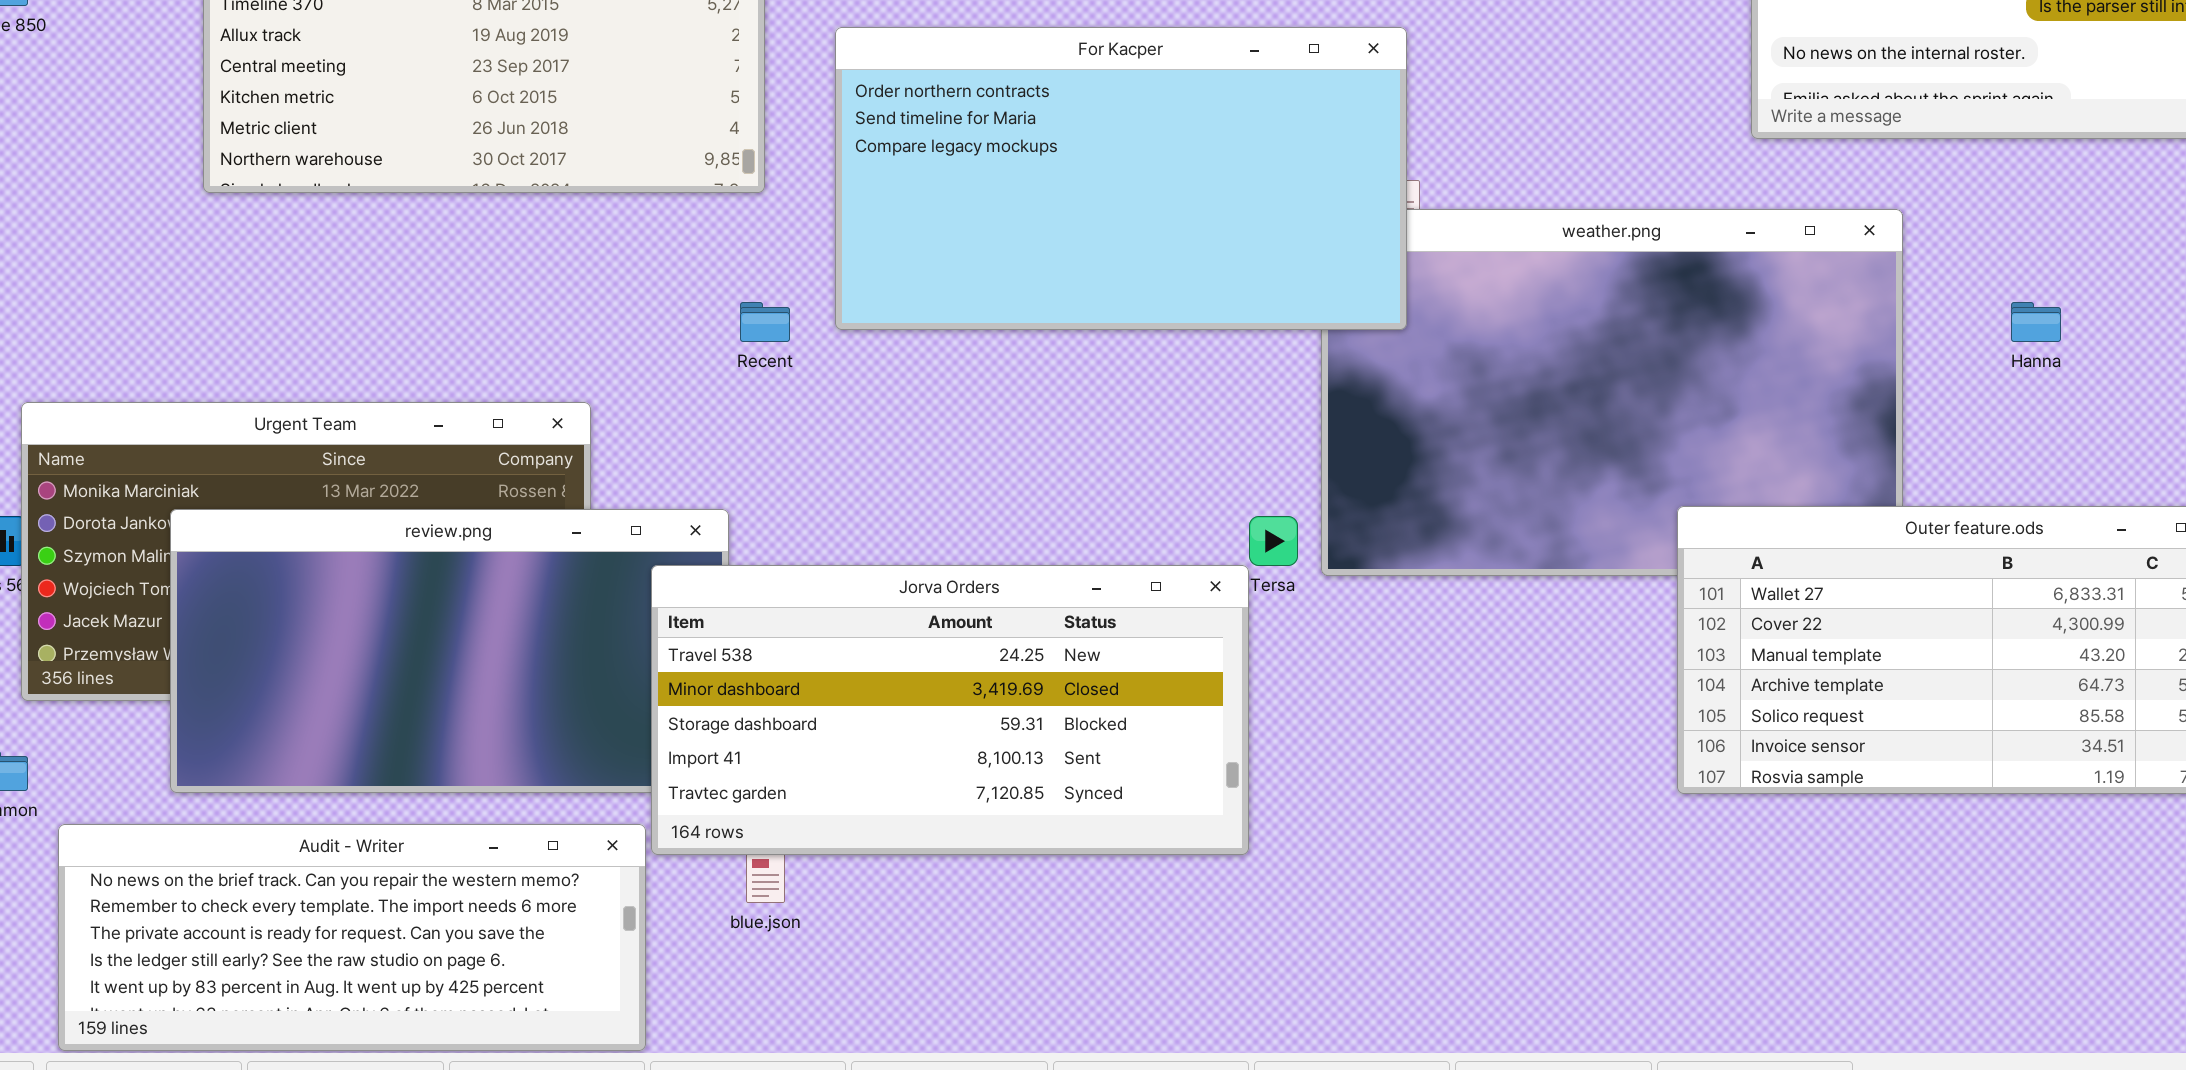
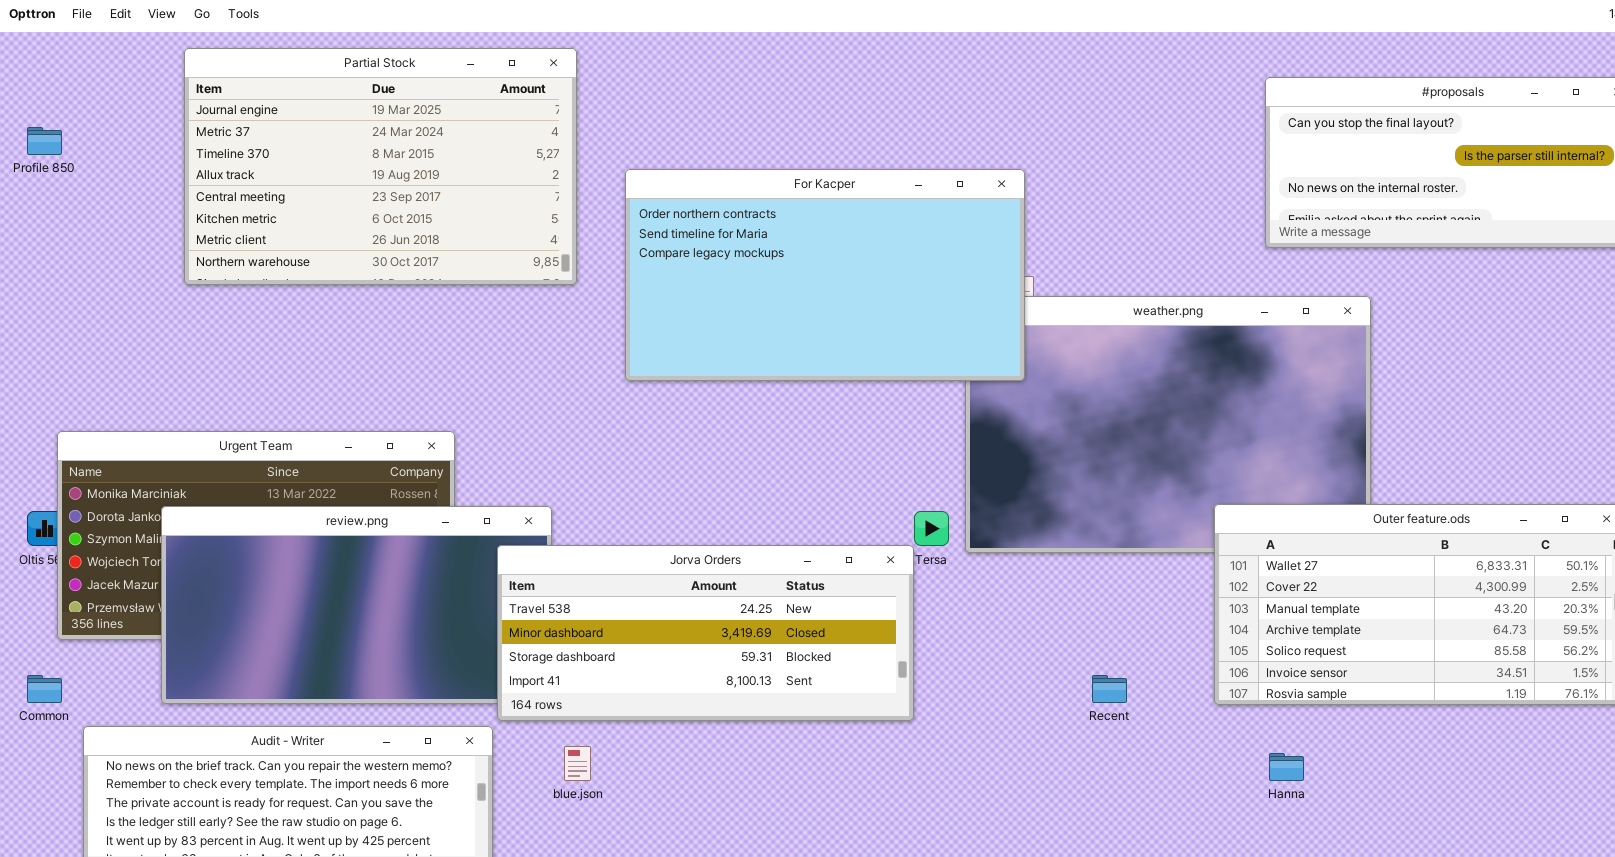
Recent: [740,302,790,342] -> [1092,675,1127,703], moved
Hanna: [2011,302,2061,342] -> [1269,753,1304,781], moved
Jorva Orders: [651,565,1249,855] -> [497,545,914,721], resized

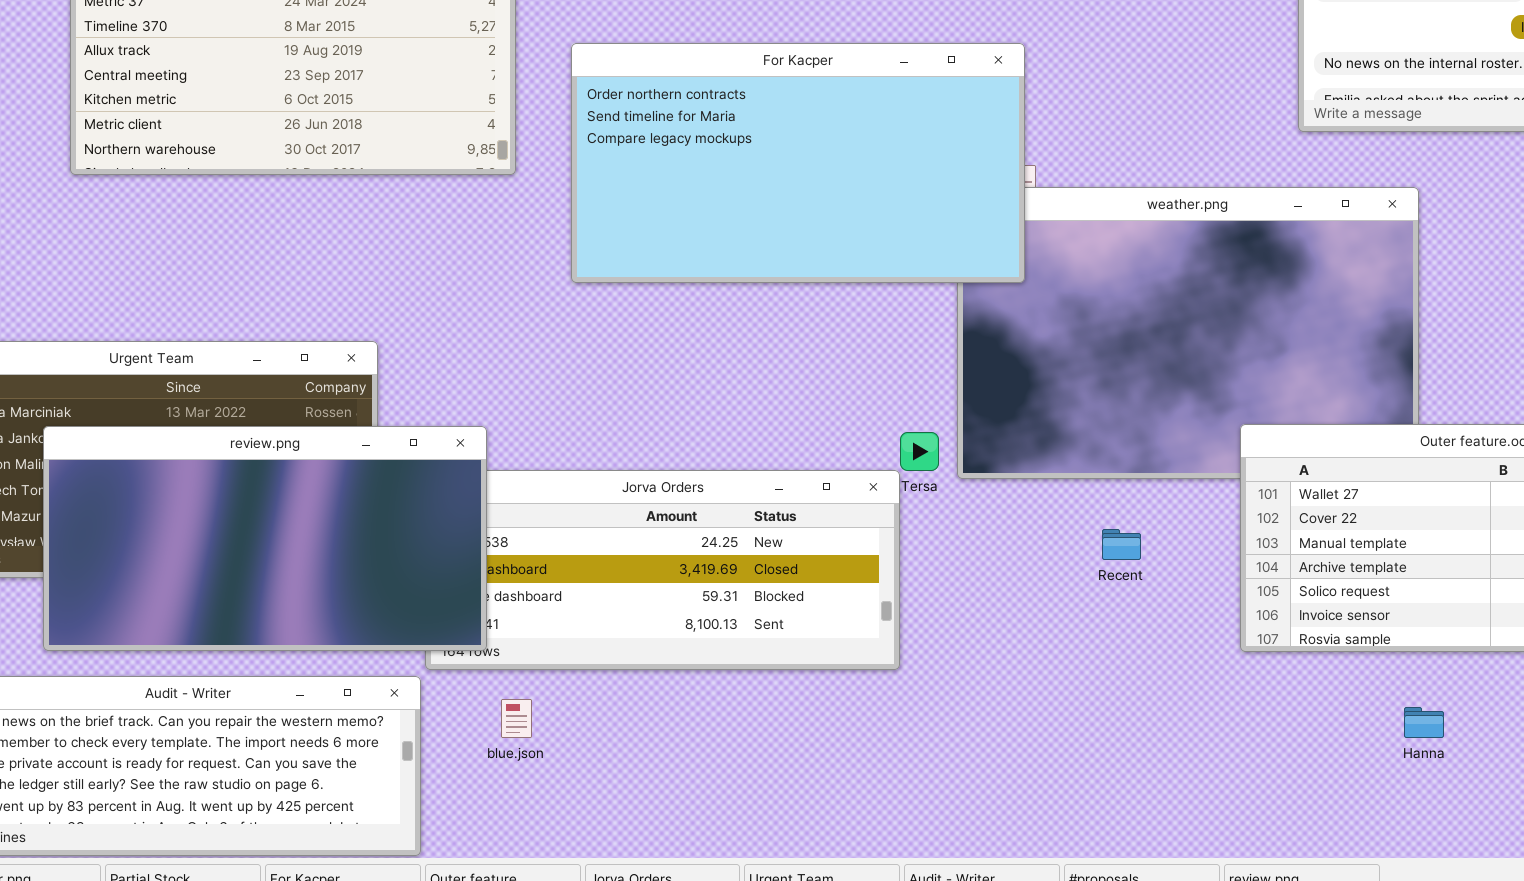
review.png: [161,506,552,704] -> [43,426,487,651], raised
Recent: [1092,675,1127,703] -> [1102,529,1141,560], moved
Hanna: [1269,753,1304,781] -> [1404,707,1444,738], moved

